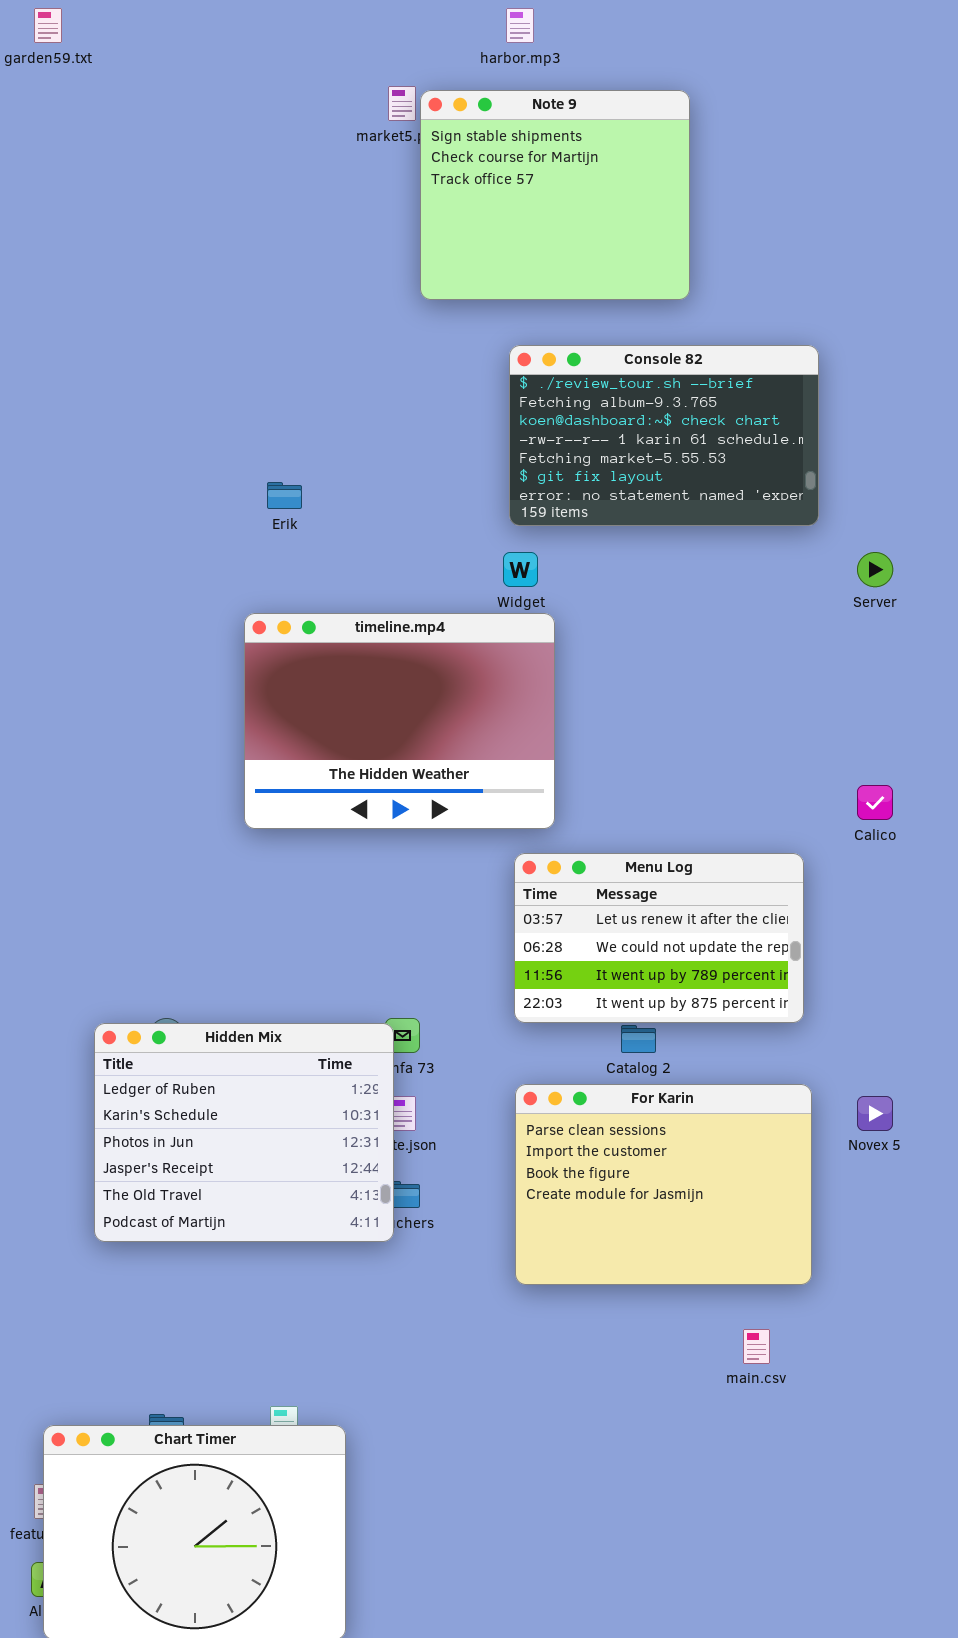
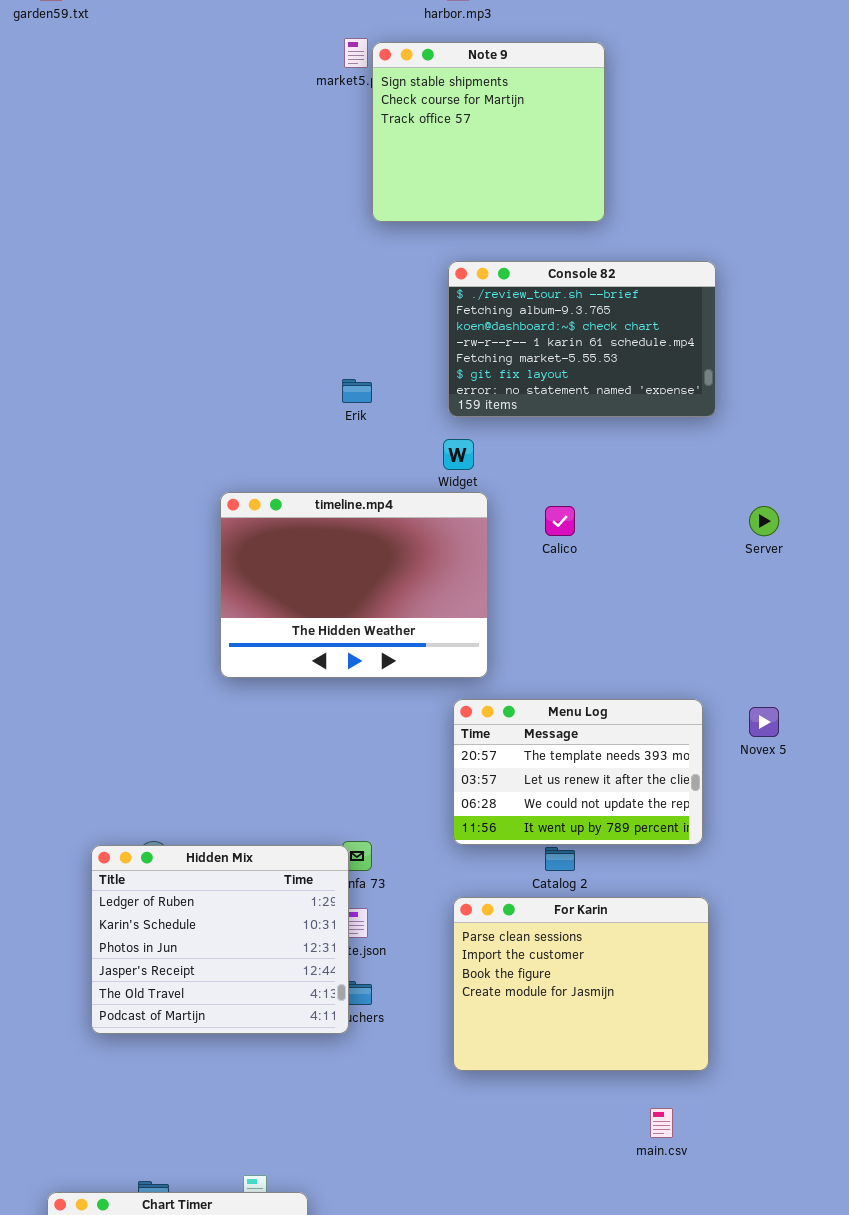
Erik: [267,482,302,509] -> [342,379,372,403], moved
Server: [857,552,893,587] -> [749,506,779,536], moved
Calico: [857,785,893,820] -> [545,506,575,536], moved
Menu Log: [514,853,804,1023] -> [453,699,703,845], scrolled up 1 row
Novex 5: [857,1096,893,1131] -> [749,707,779,737], moved

